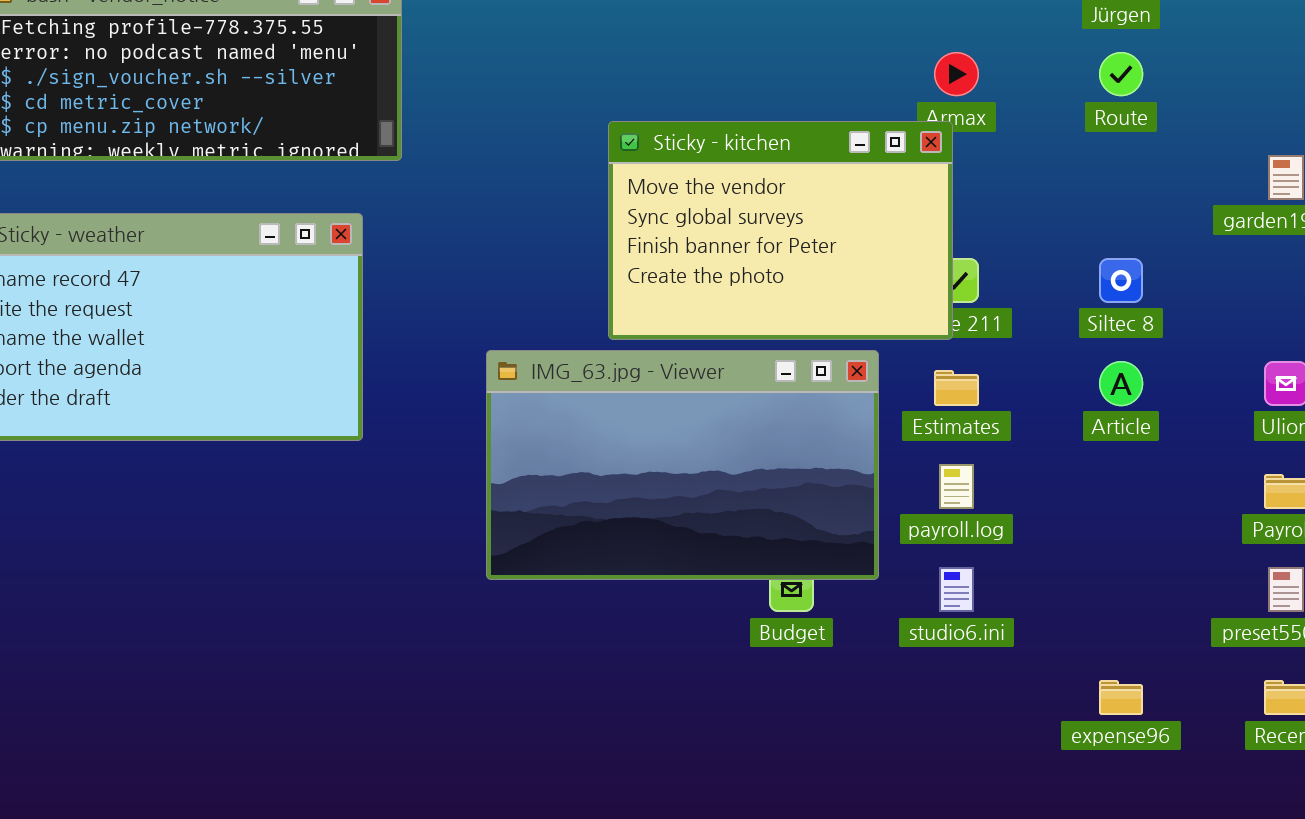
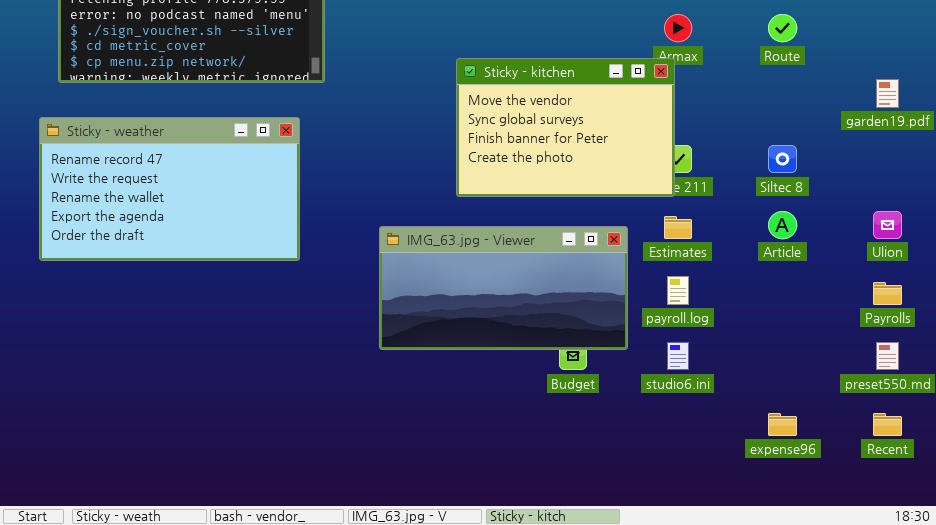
IMG_63.jpg - Viewer: [486,350,879,580] -> [379,226,628,350], resized

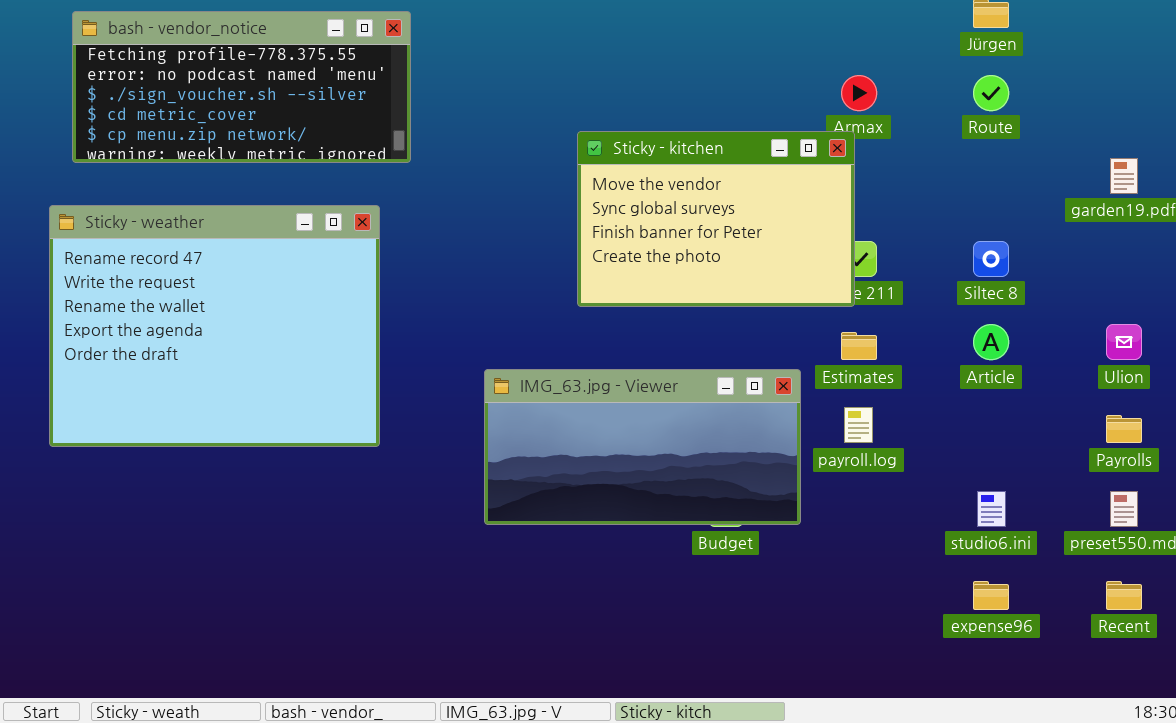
Sticky - weather: [39,117,300,261] -> [49,205,380,447], resized
IMG_63.jpg - Viewer: [379,226,628,350] -> [484,369,801,525], moved
studio6.ini: [667,342,689,370] -> [977,491,1006,527], moved

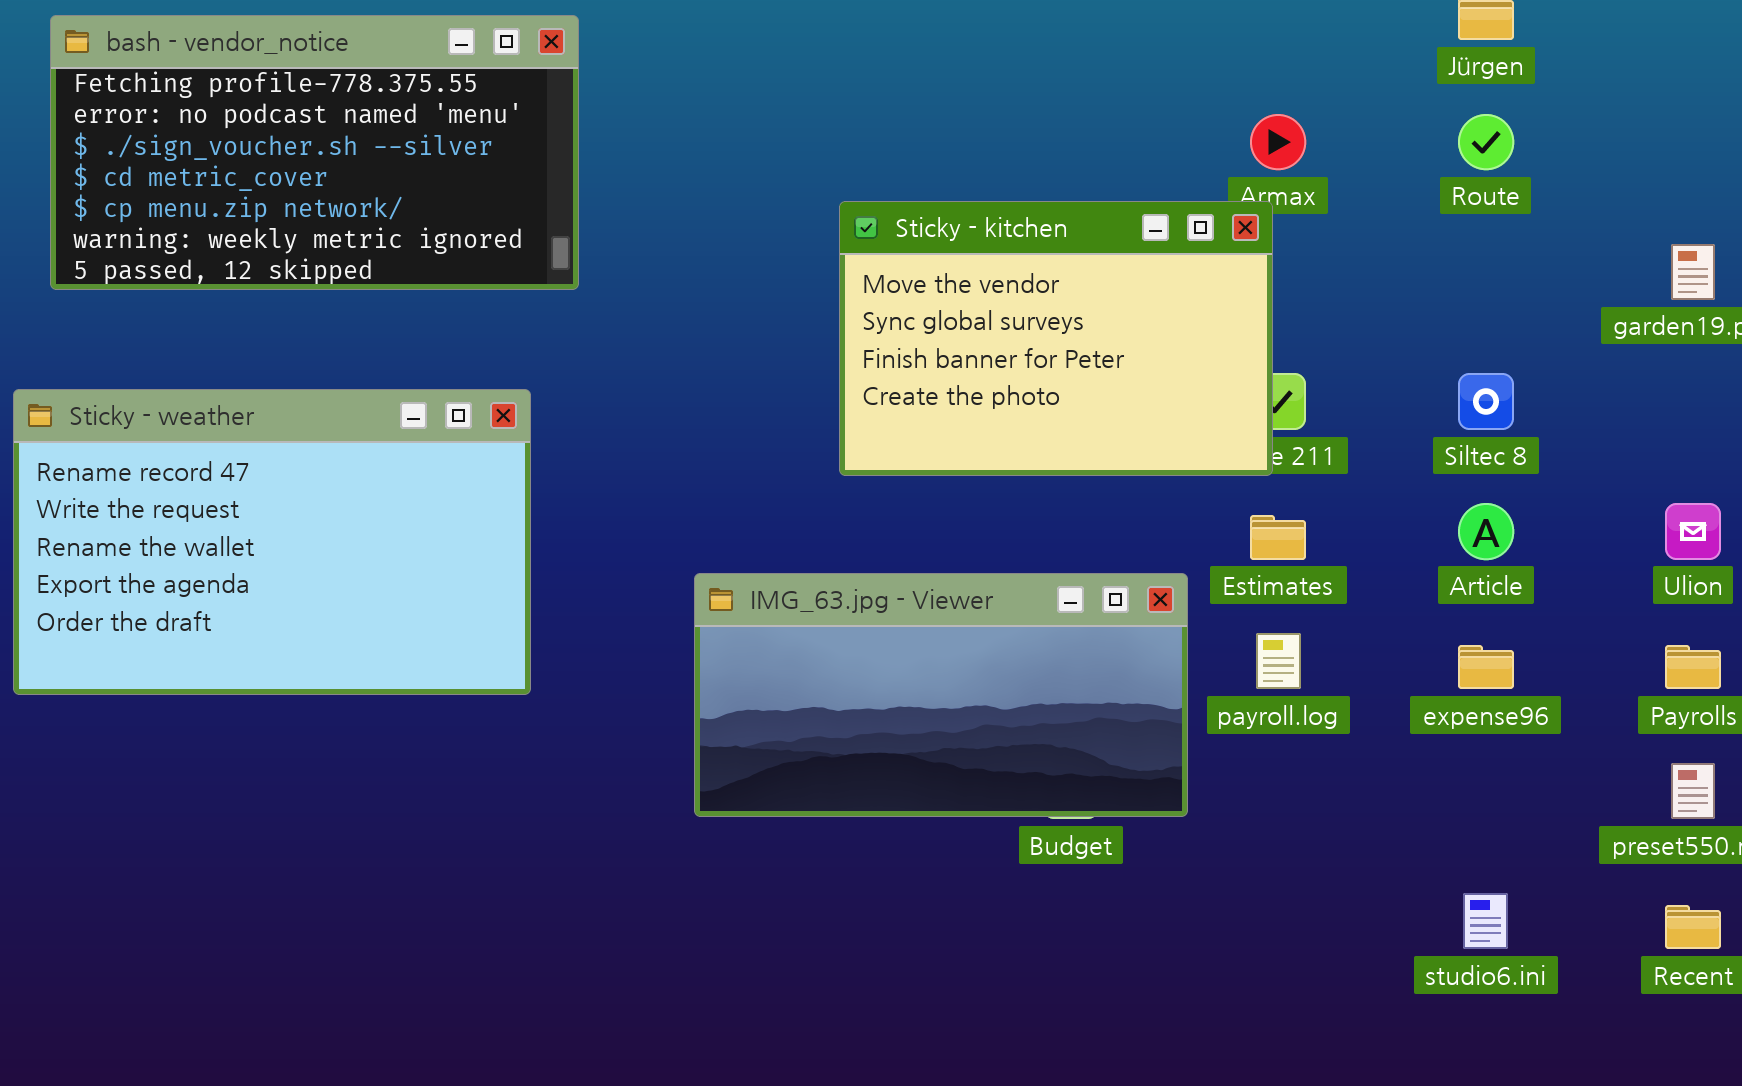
bash - vendor_notice: [72,11,411,163] -> [50,15,579,290], resized
Sticky - weather: [49,205,380,447] -> [13,389,531,695], resized
studio6.ini: [977,491,1006,527] -> [1463,893,1508,949], moved
expense96: [973,581,1009,610] -> [1458,645,1514,689], moved

